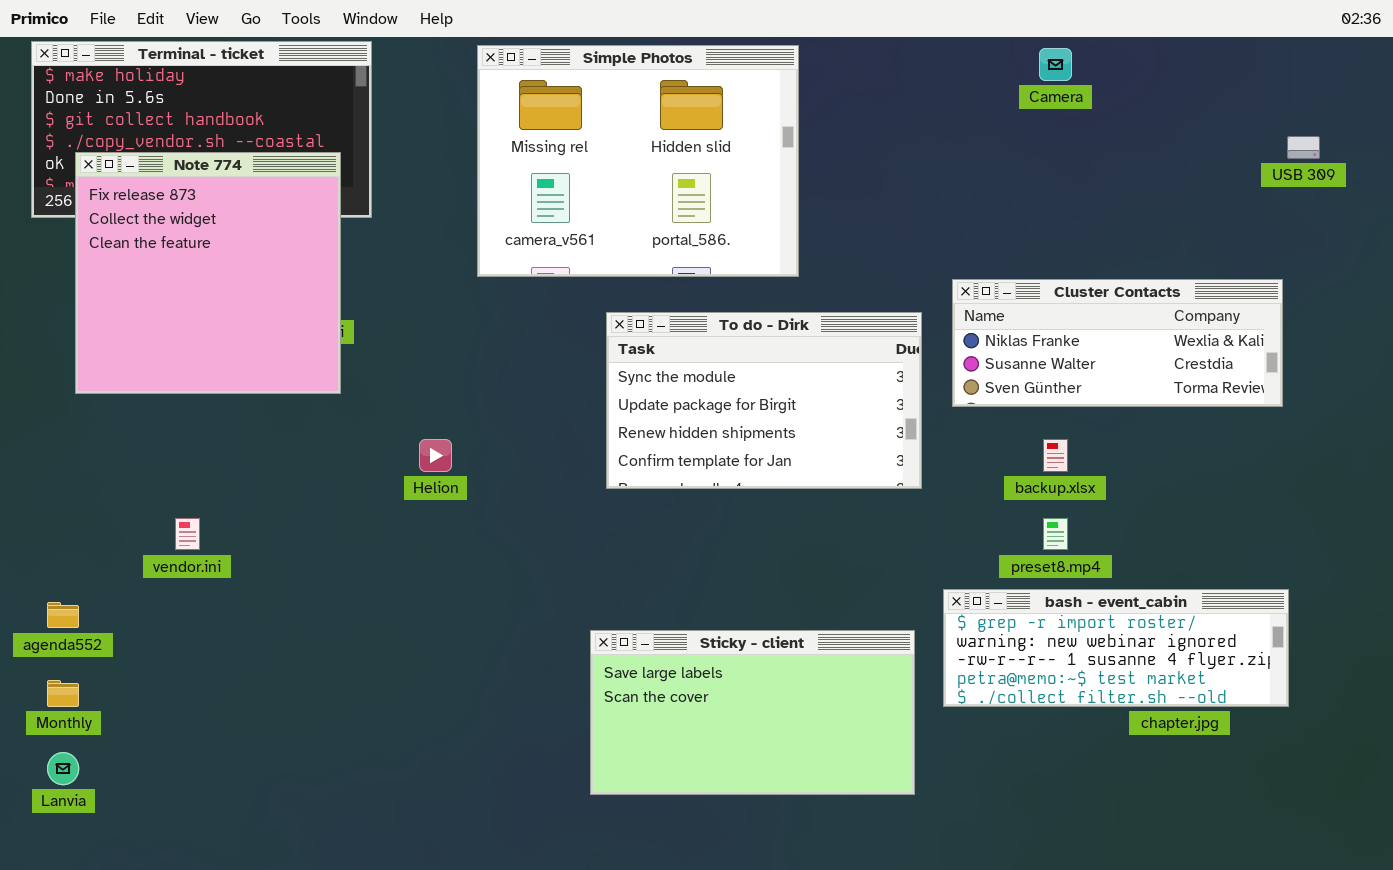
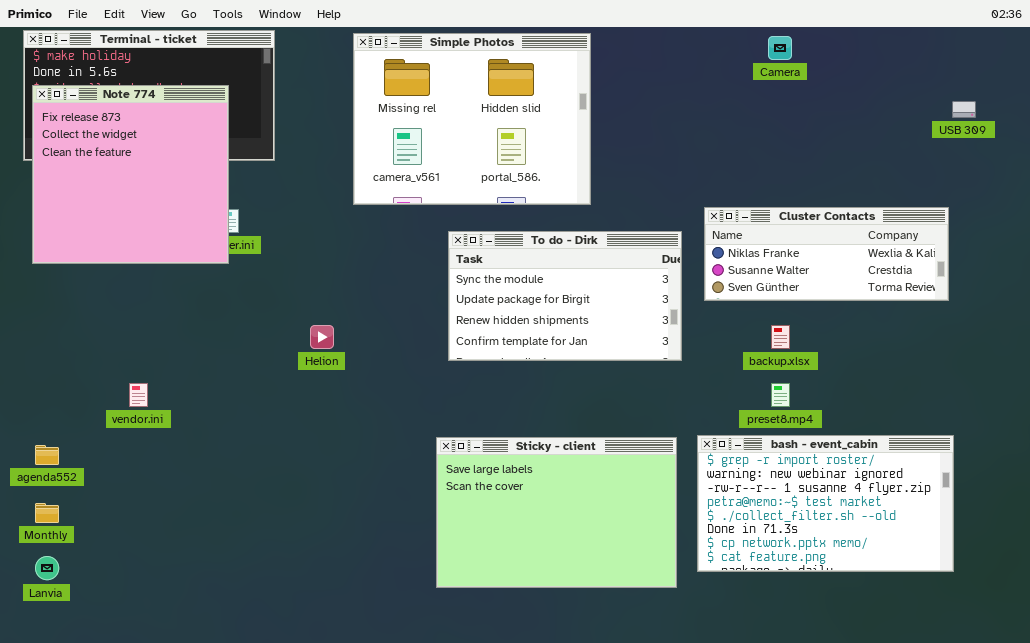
Note 774: [75,152,341,394] -> [32,85,229,264], moved
bash - event_cabin: [943,589,1289,707] -> [697,435,954,572], resized
Sticky - client: [590,630,915,795] -> [436,437,677,588], resized

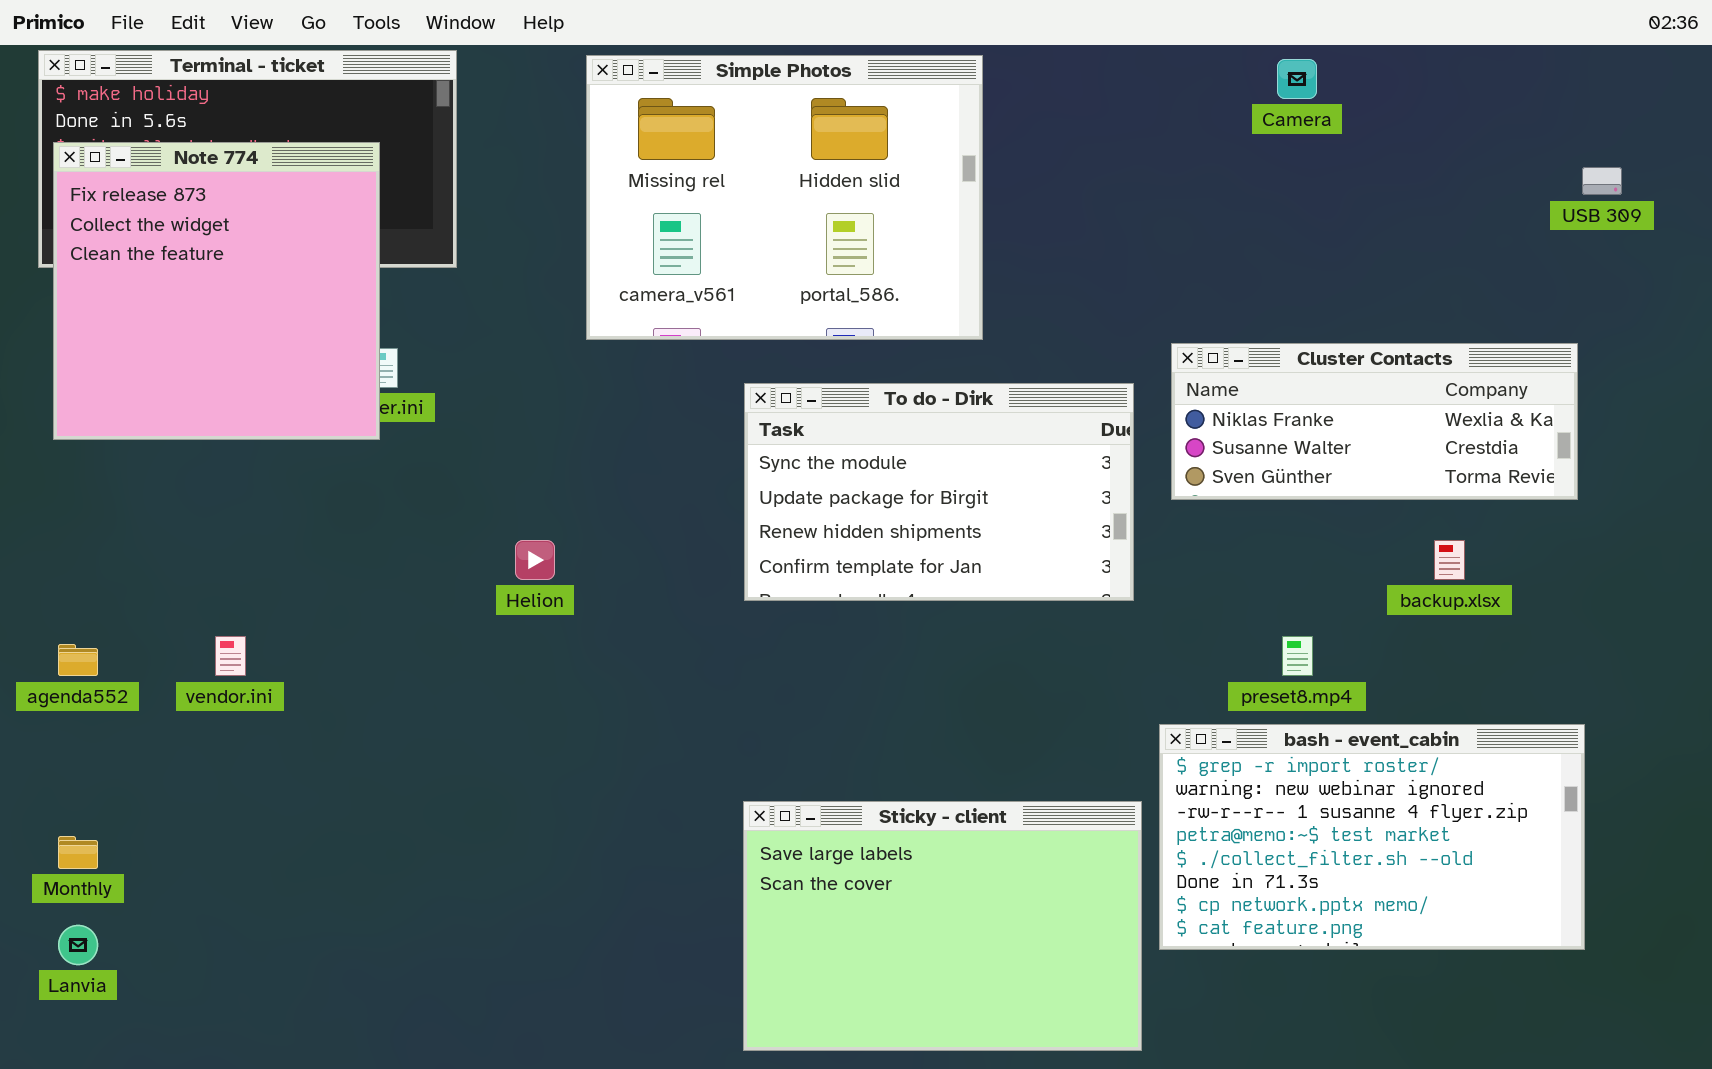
backup.xlsx: [771,325,790,349] -> [1434,540,1465,580], moved
Sticky - client: [436,437,677,588] -> [743,801,1142,1051], moved
agenda552: [35,445,59,465] -> [58,644,98,676], moved

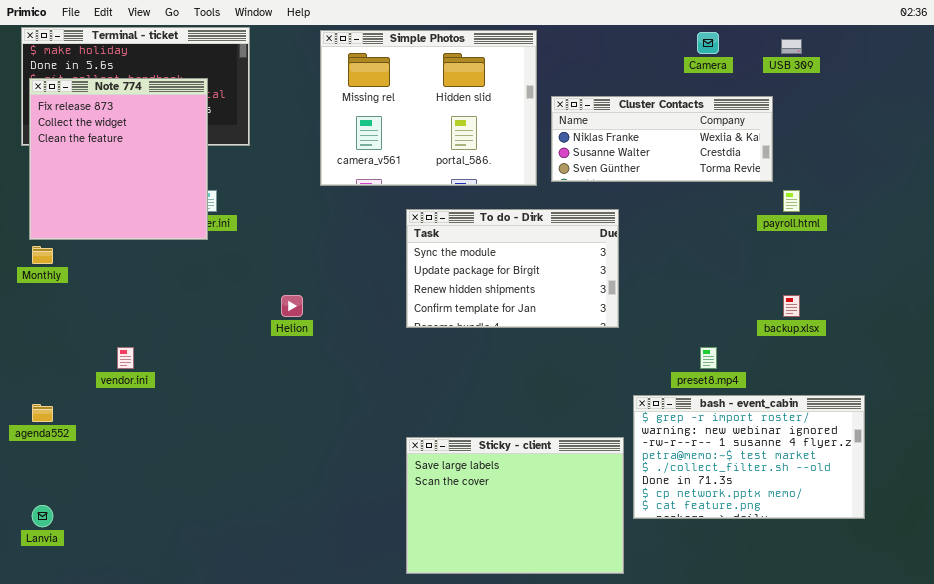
USB 309: [1582,167,1622,195] -> [781,39,802,54], moved
Cluster Contacts: [1171,343,1578,500] -> [551,96,773,182], moved
agenda552: [58,644,98,676] -> [32,404,53,422], moved
Monthly: [58,836,98,869] -> [32,246,53,264], moved

